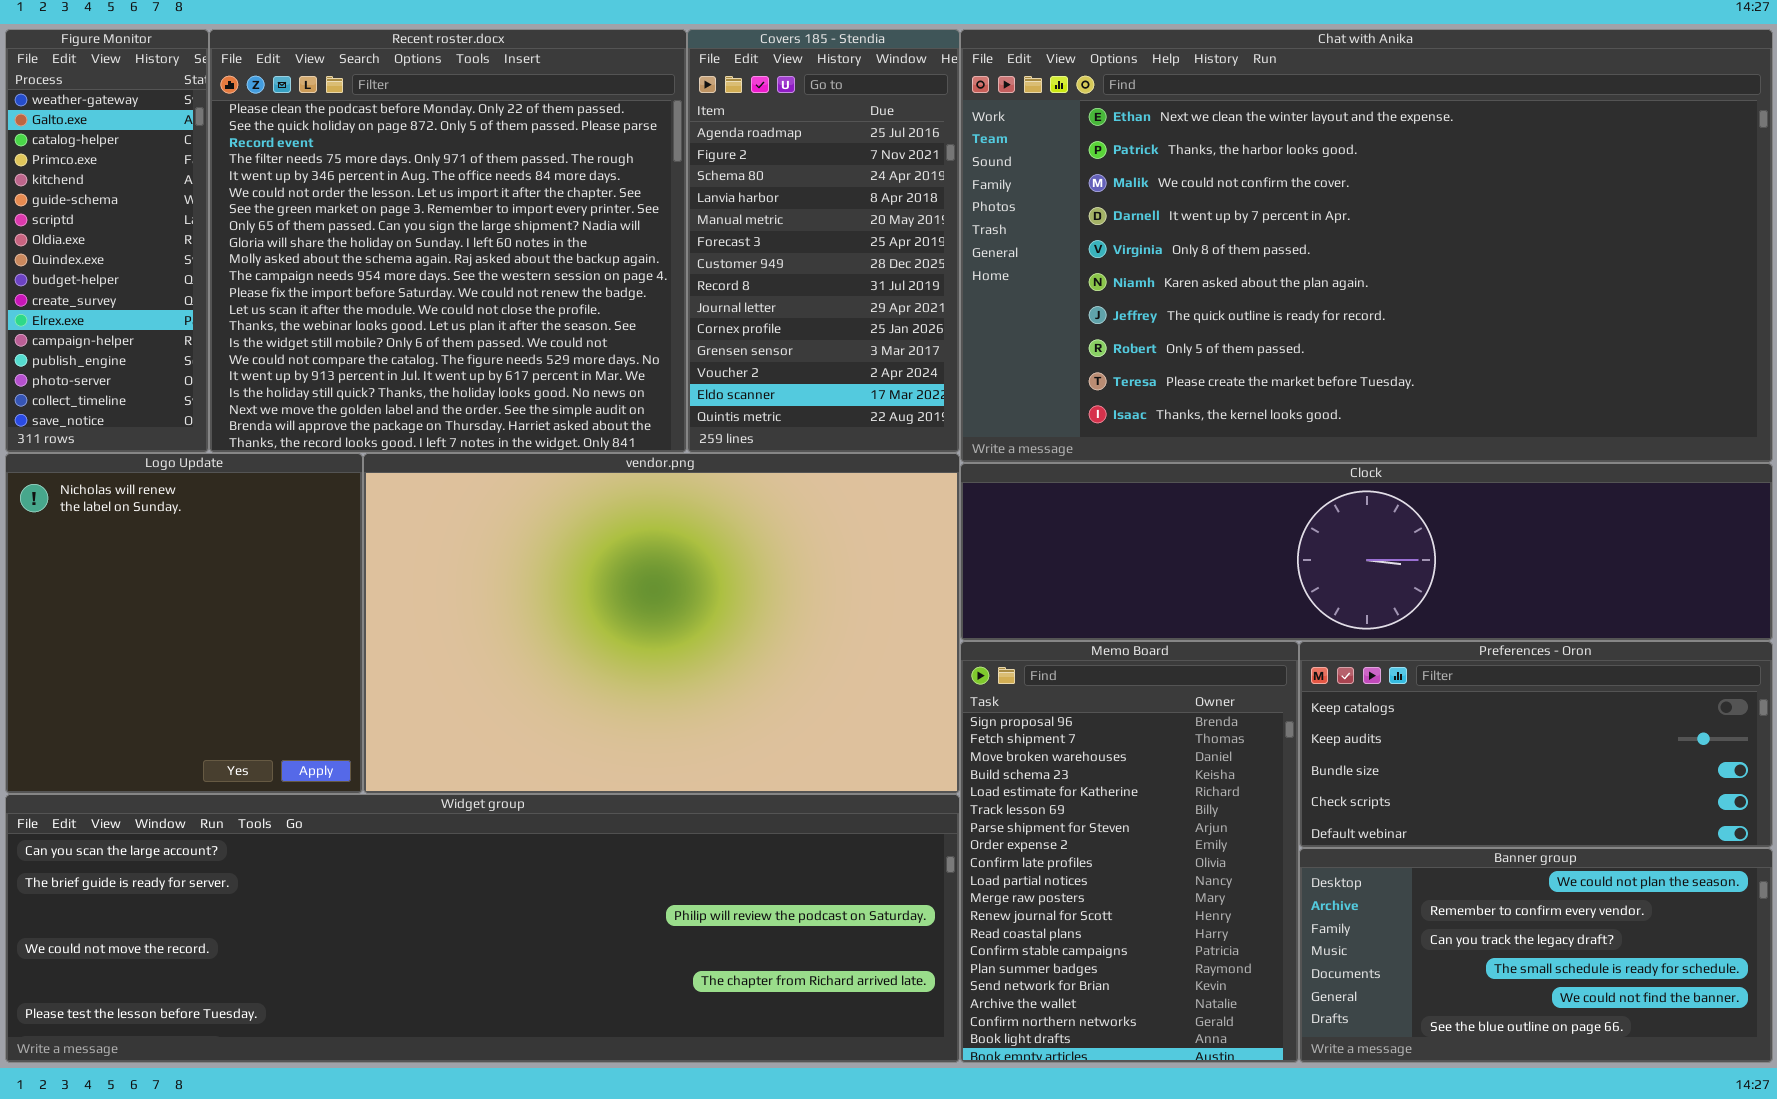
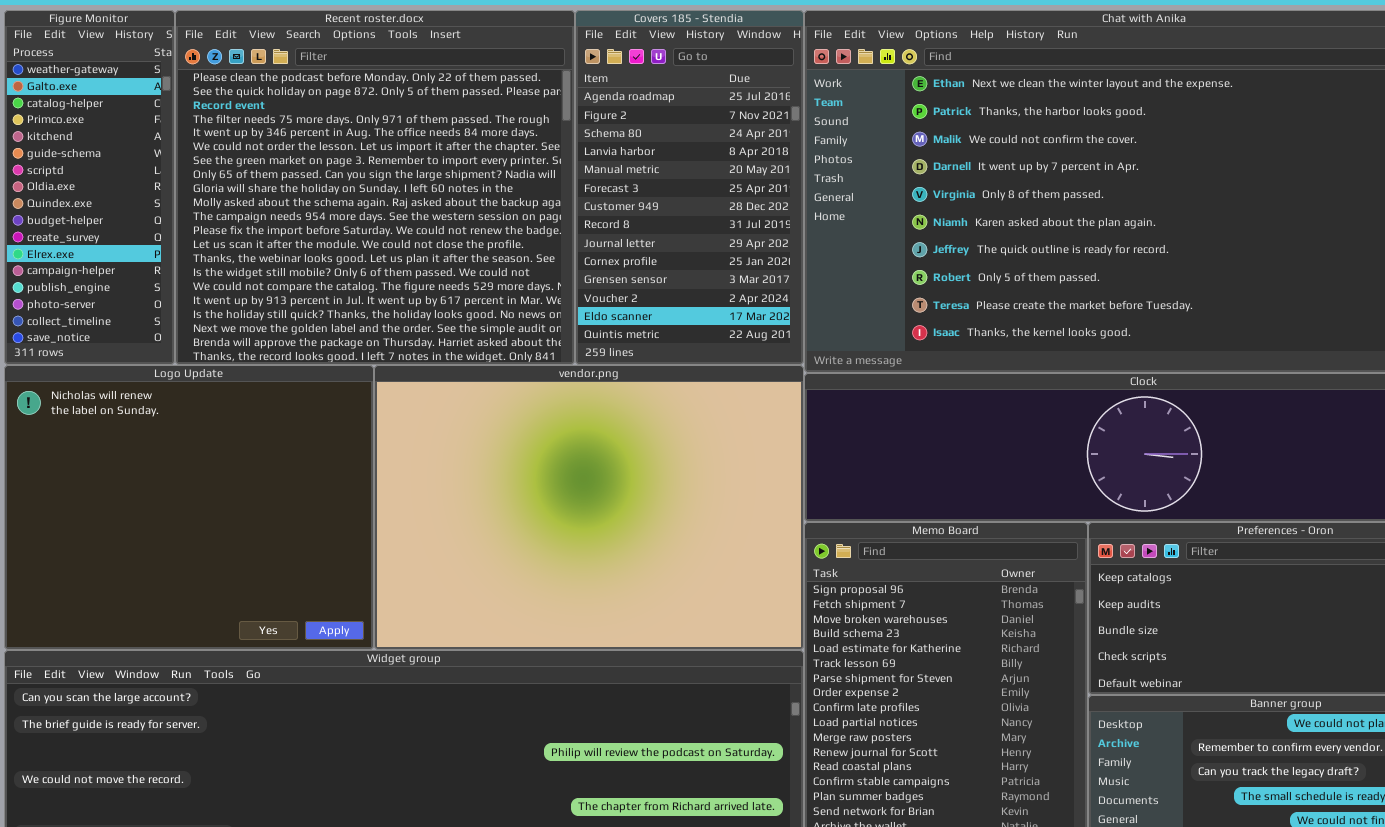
Logo Update: [5,453,363,794] -> [4,365,374,650], resized
vendor.png: [363,453,960,794] -> [374,365,804,650], resized

